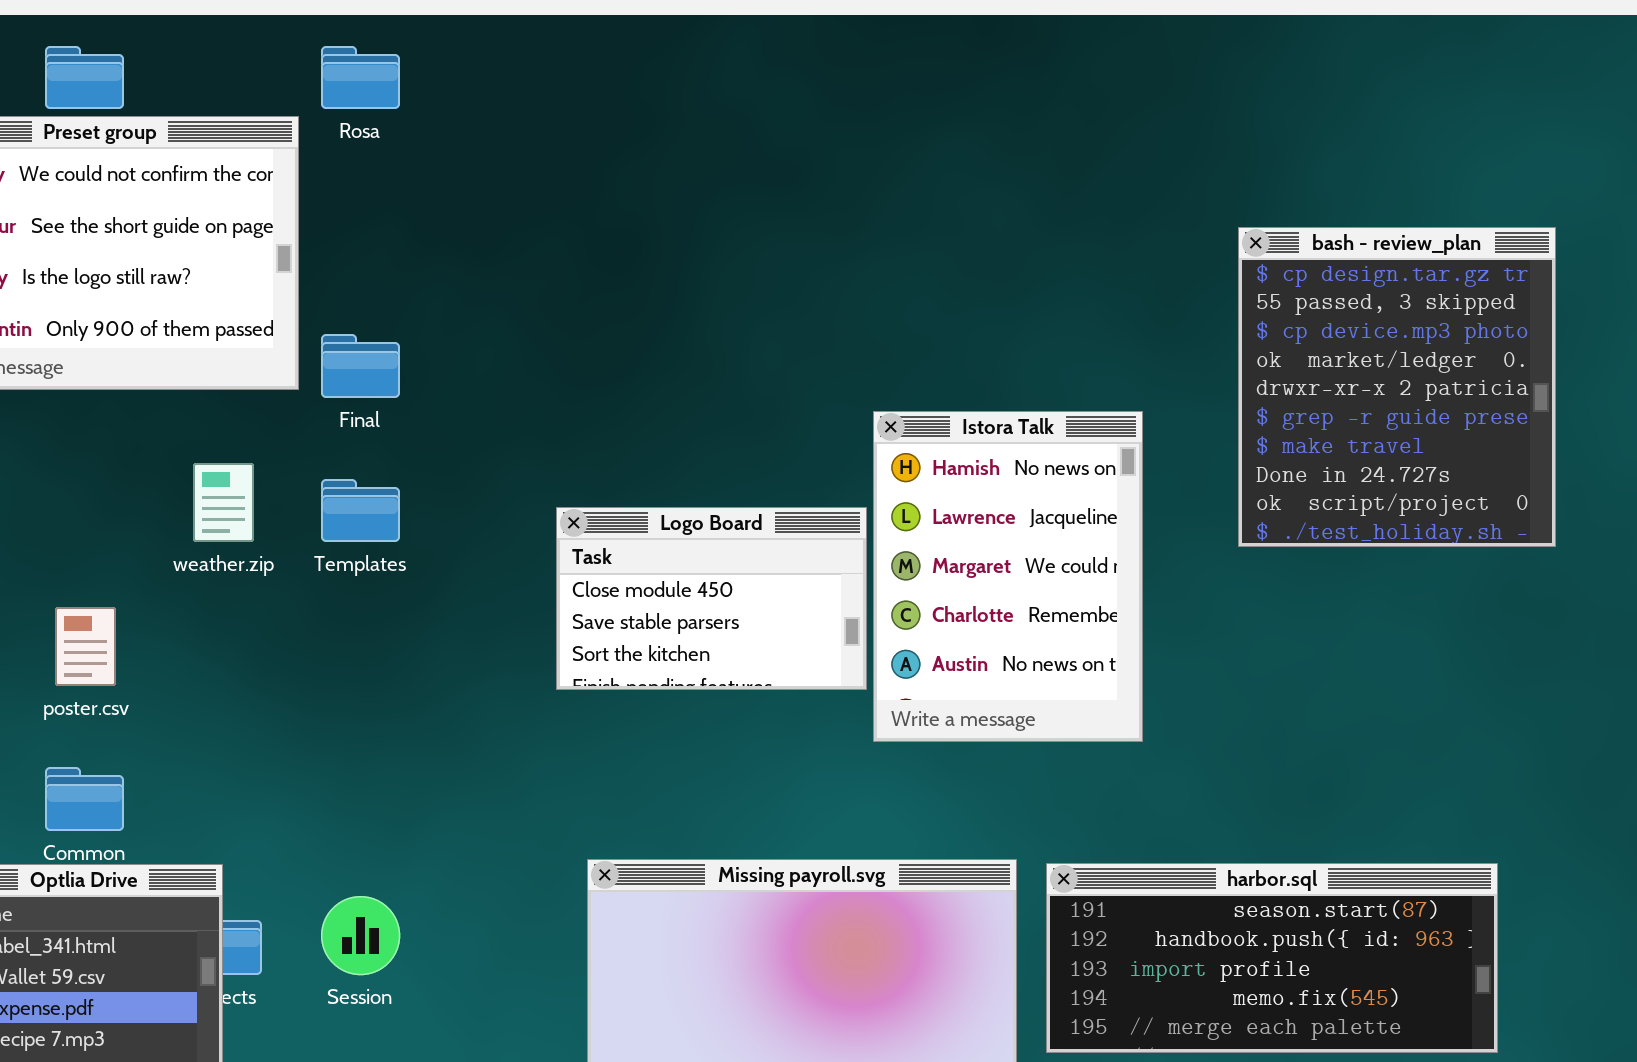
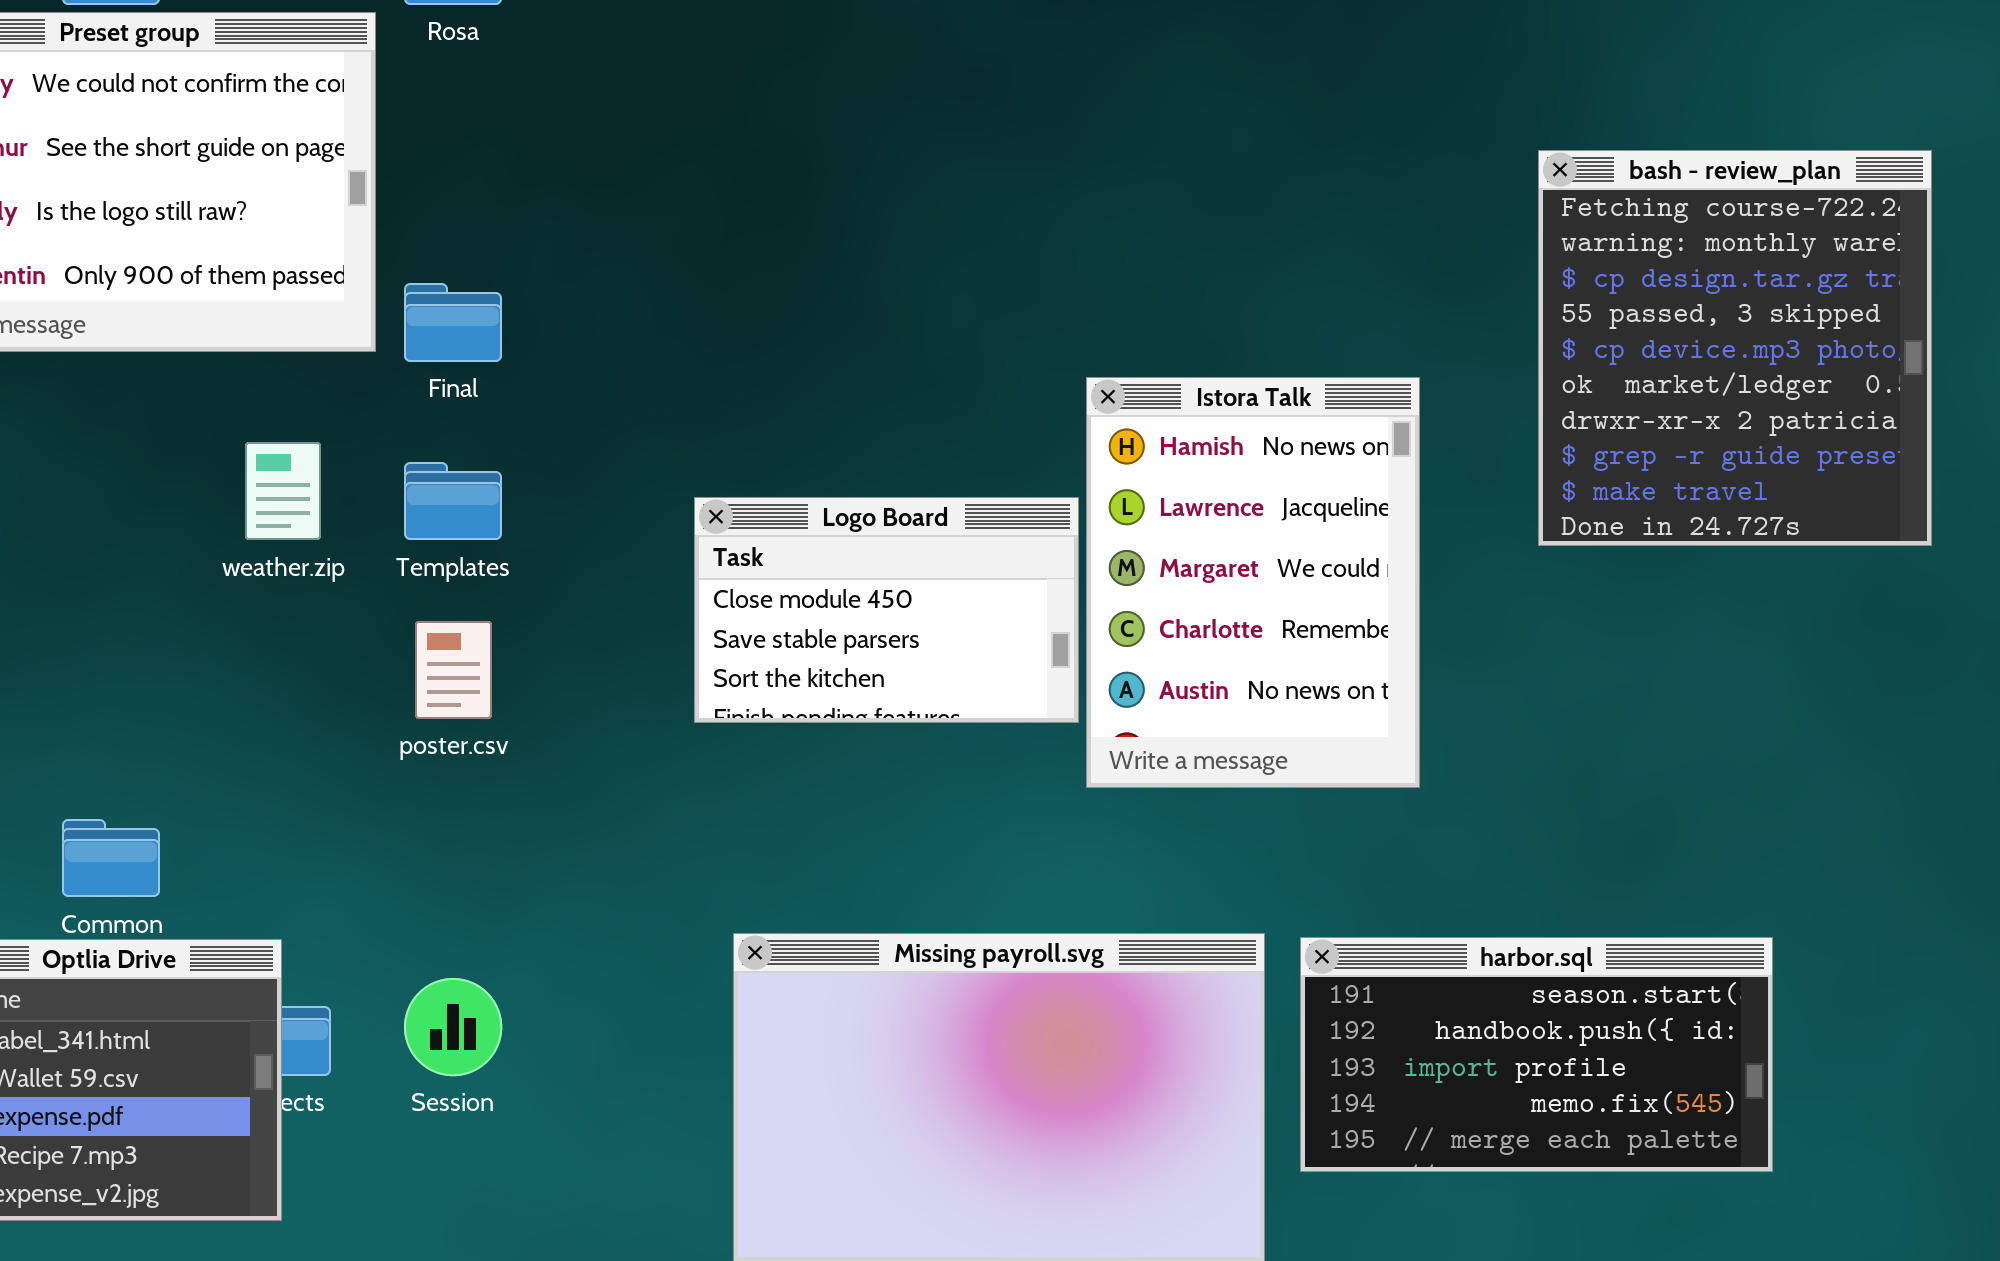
bash - review_plan: [1238,227,1556,547] -> [1538,150,1932,546], scrolled up 2 rows
poster.csv: [55,607,116,686] -> [415,621,492,719], moved
harbor.sql: [1046,863,1498,1053] -> [1300,937,1773,1172], resized

